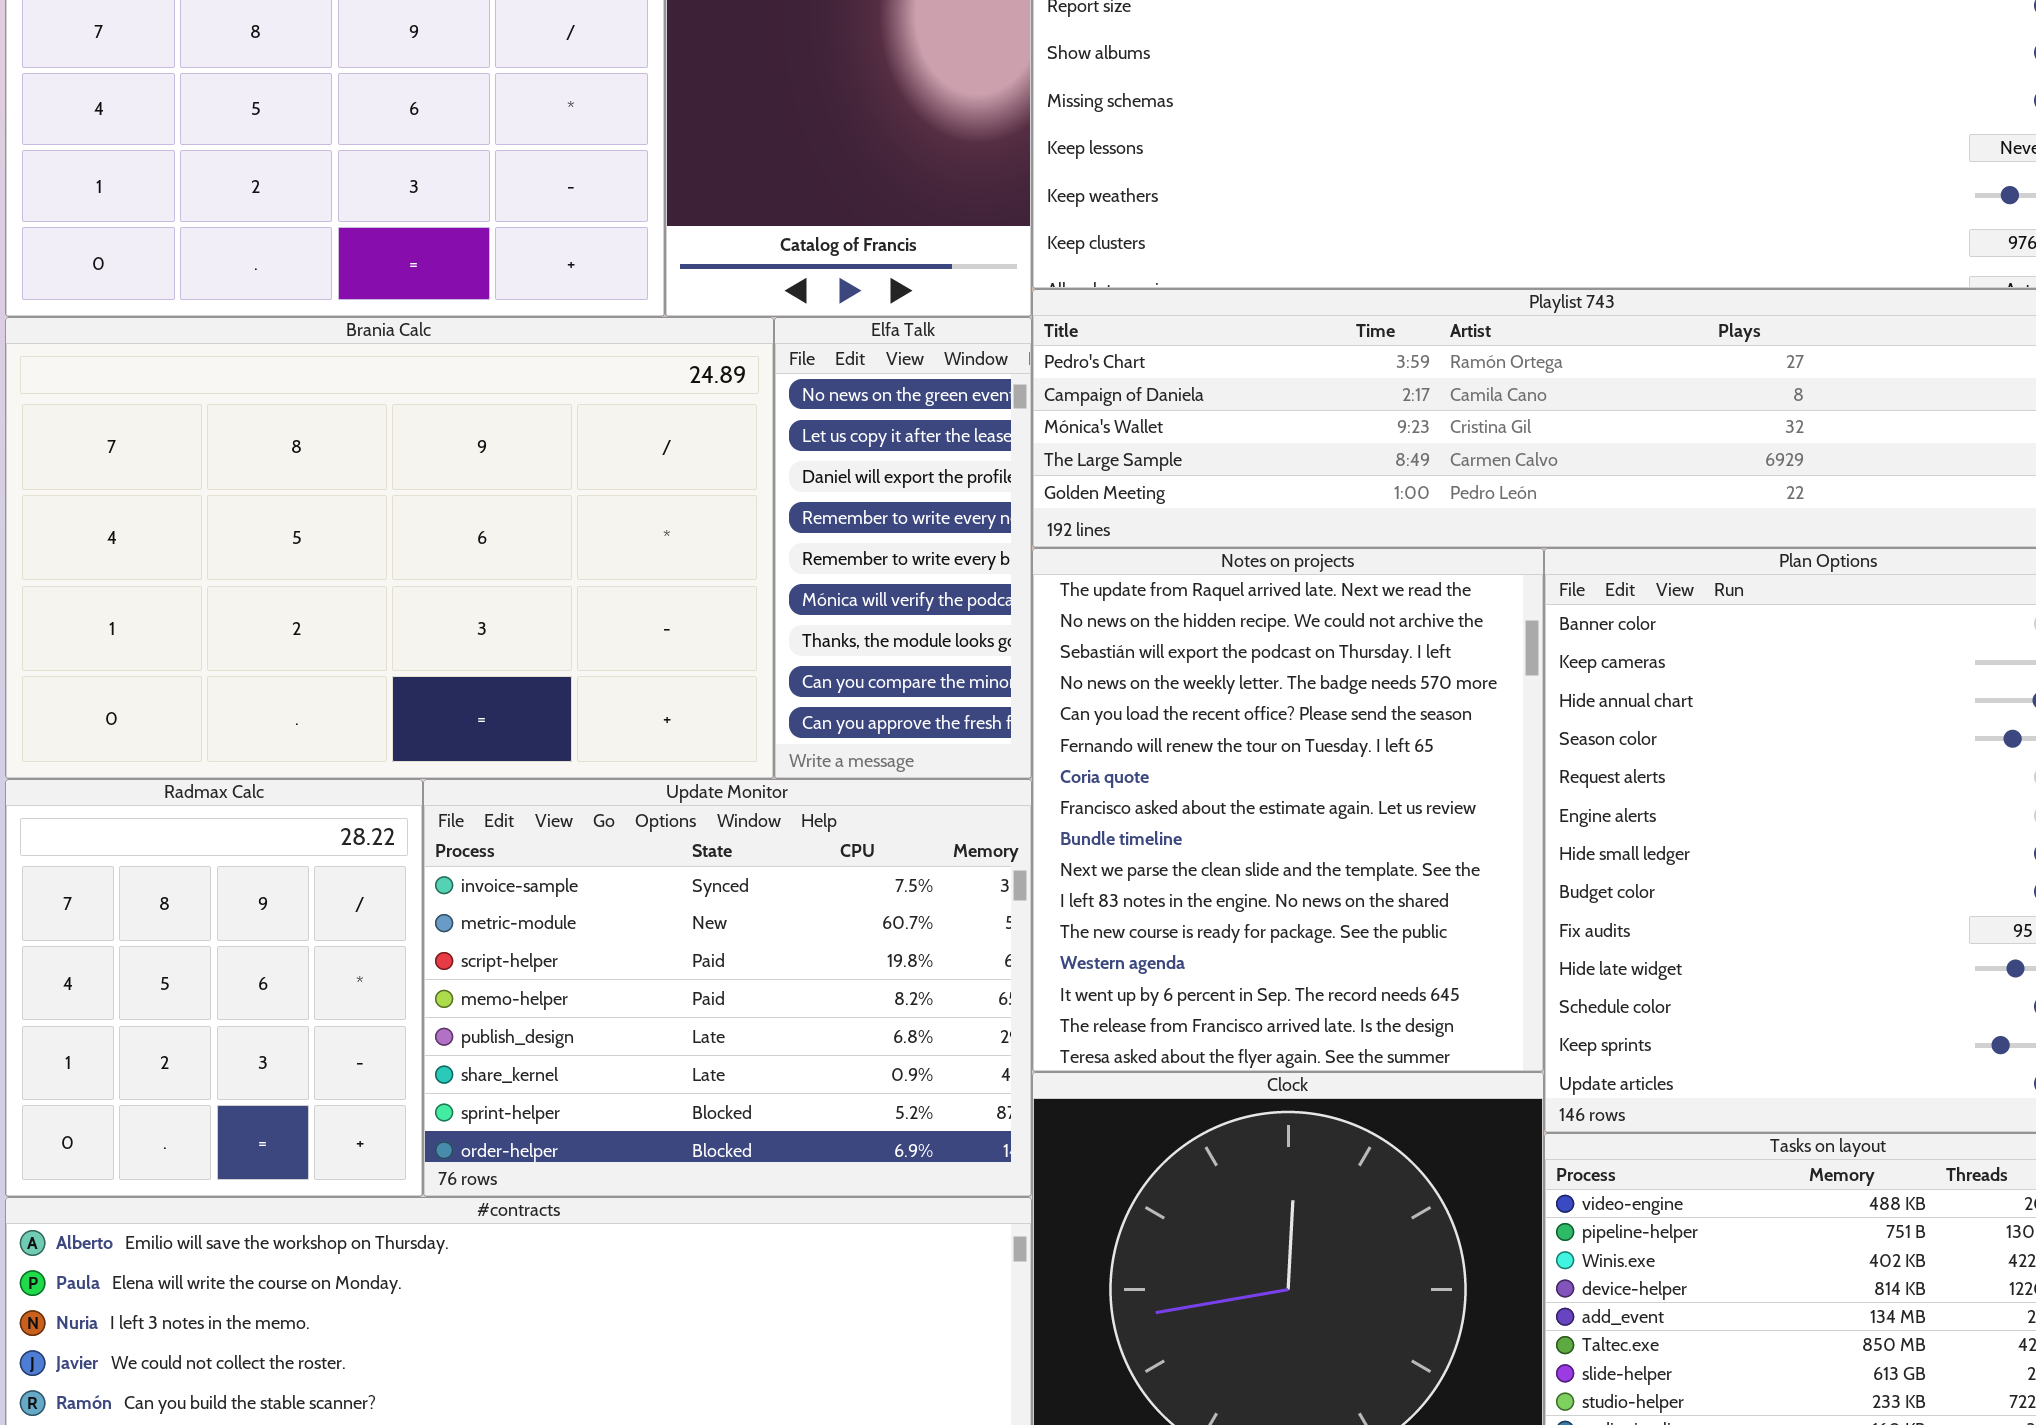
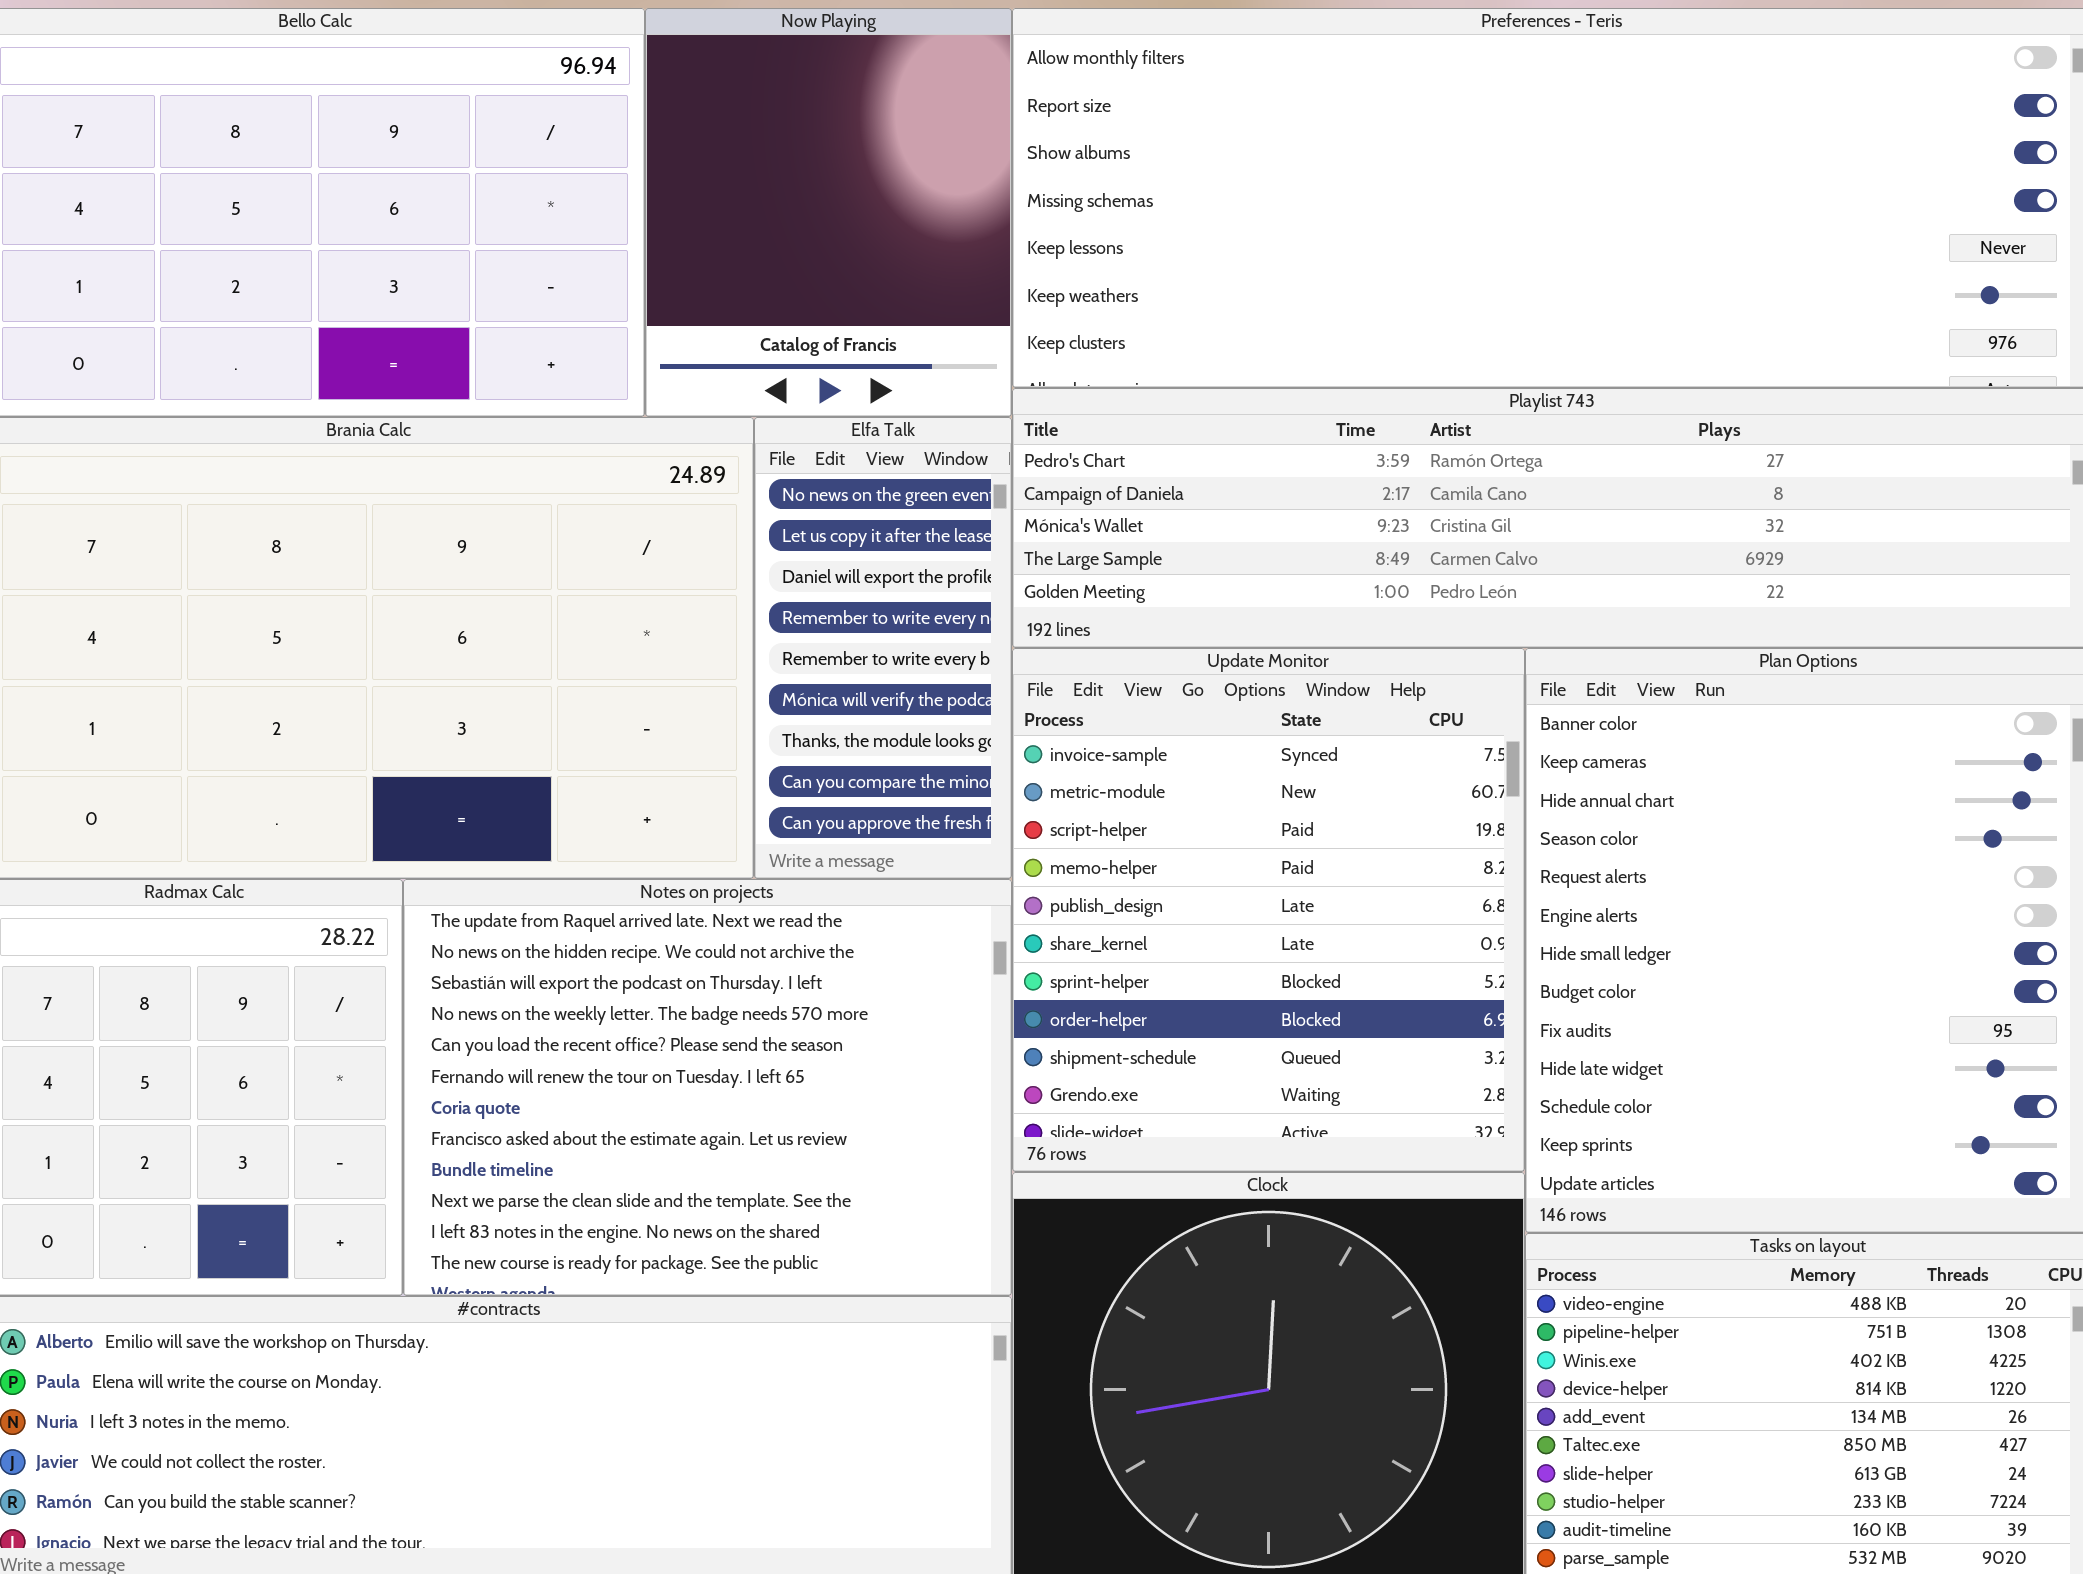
Notes on projects: [1032,548,1544,1072] -> [403,879,1012,1296], moved, resized
Update Monitor: [423,779,1032,1197] -> [1012,648,1525,1172], moved, resized

